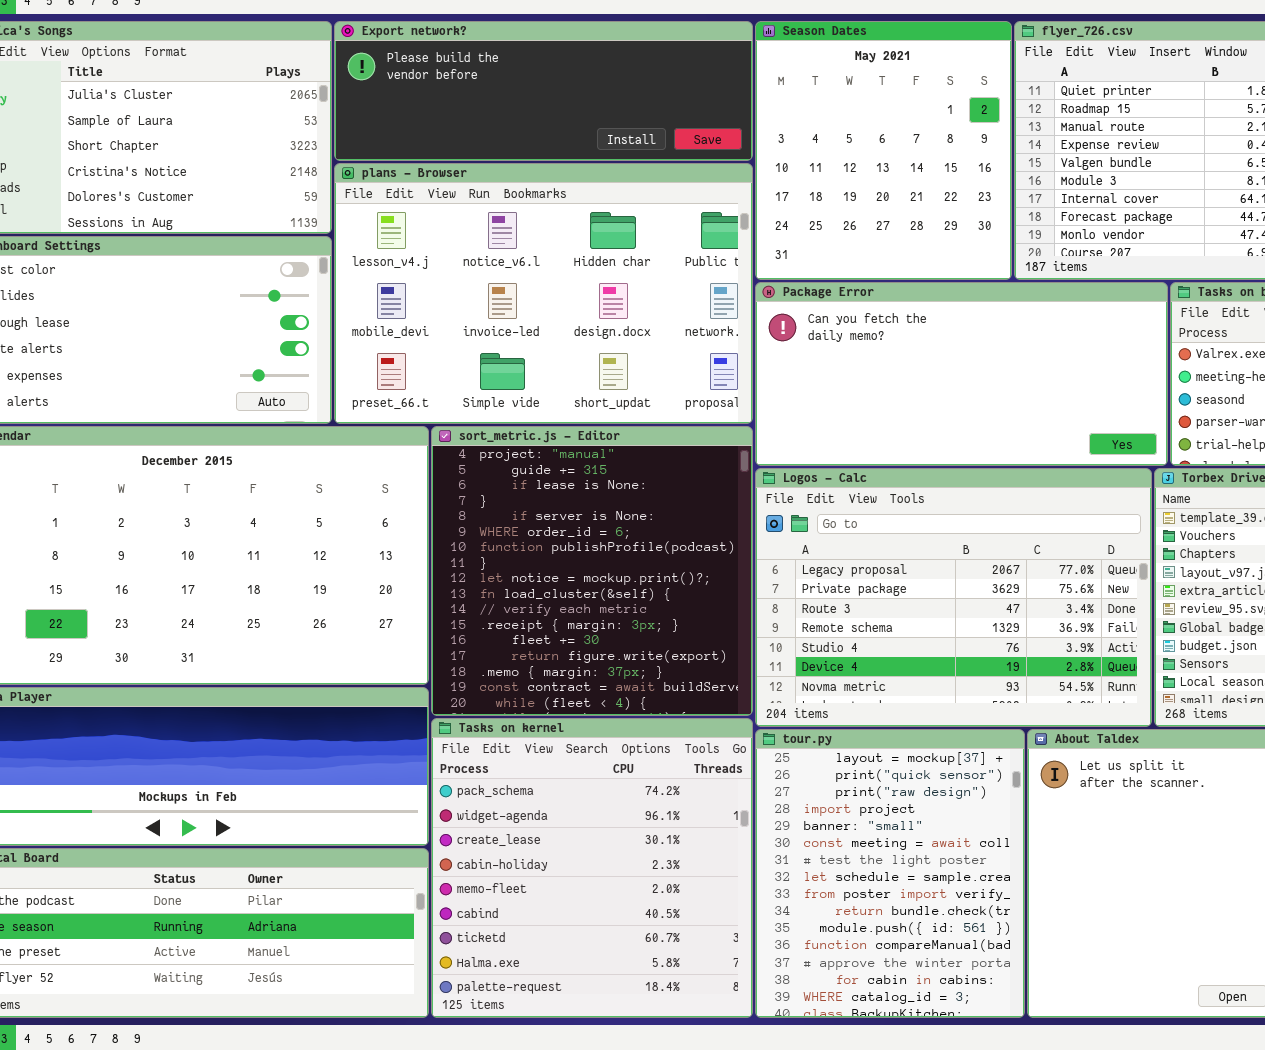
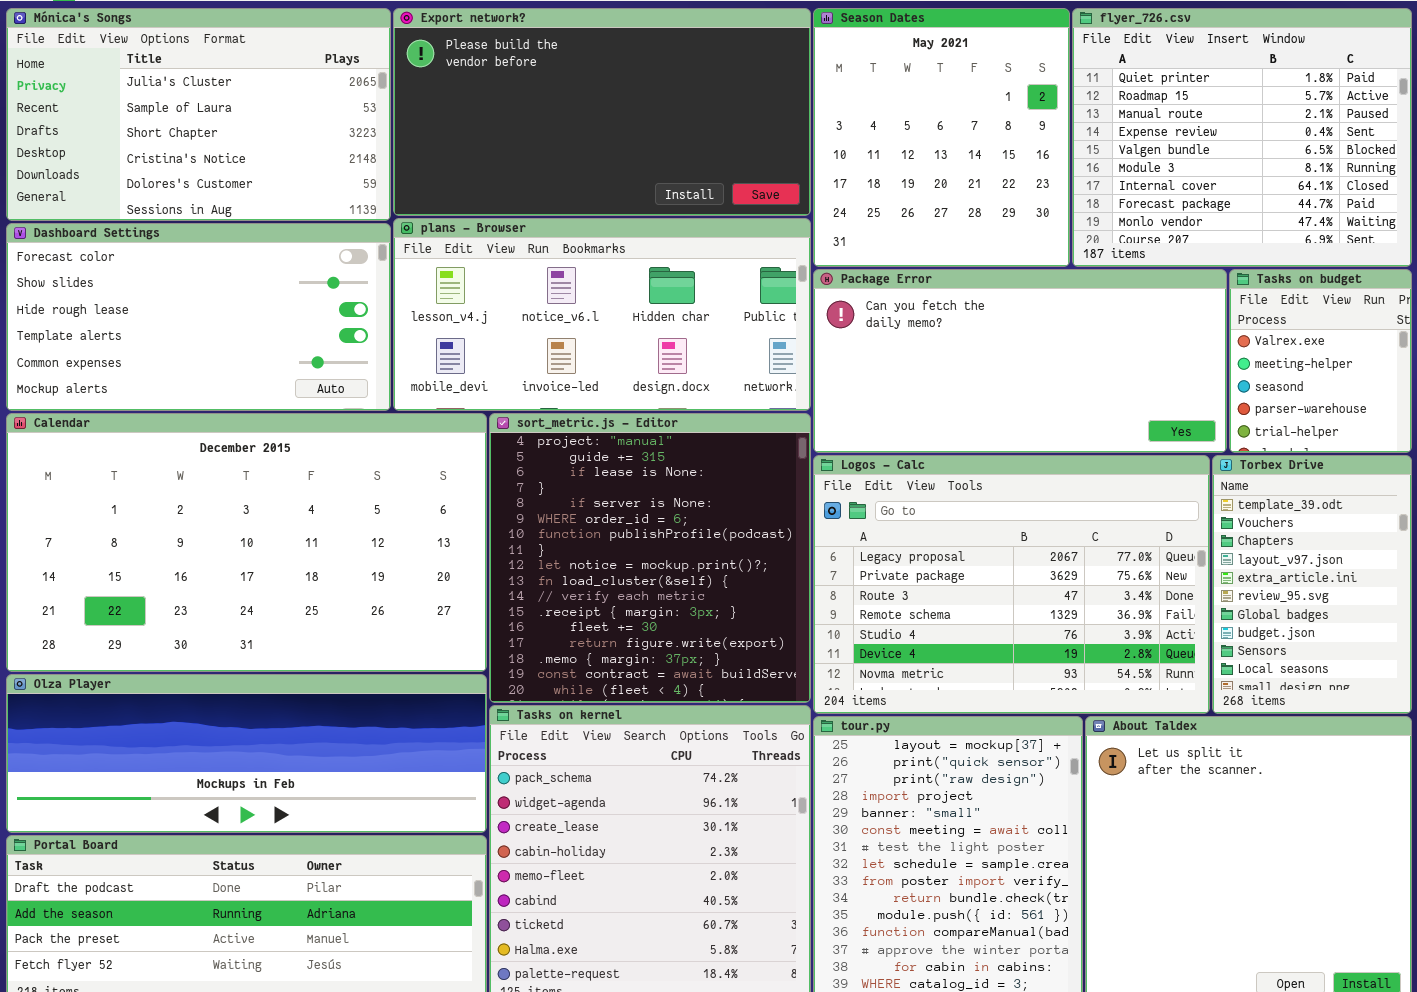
Export network?: [334,21,753,161] -> [393,8,811,216], resized
plans - Browser: [334,163,753,424] -> [393,218,811,411], resized

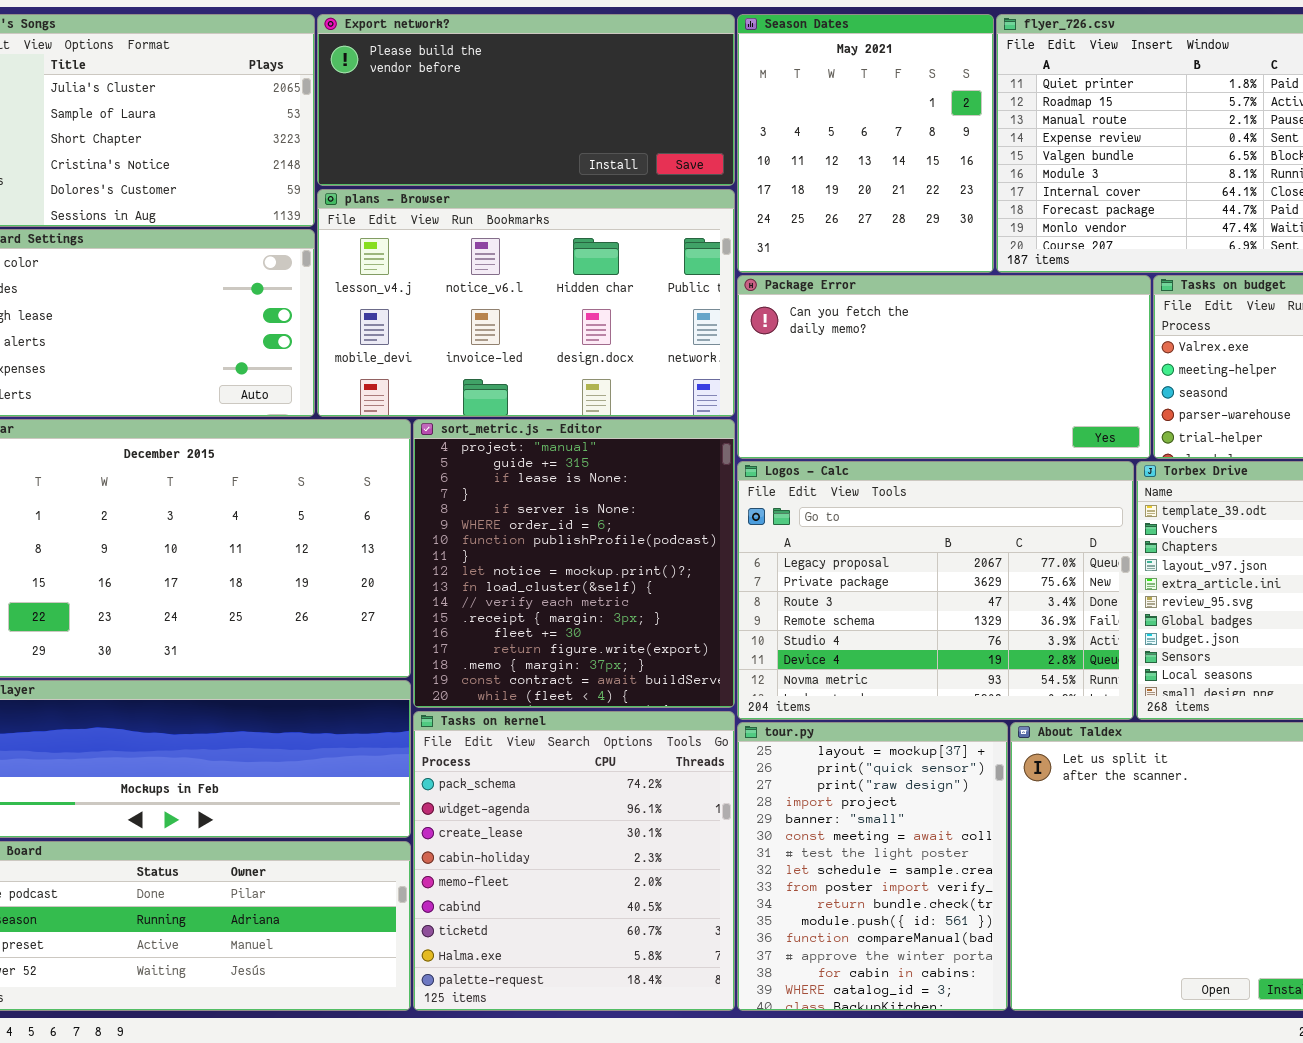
Export network?: [393,8,811,216] -> [317,14,735,186], resized
plans - Browser: [393,218,811,411] -> [317,189,735,417], resized

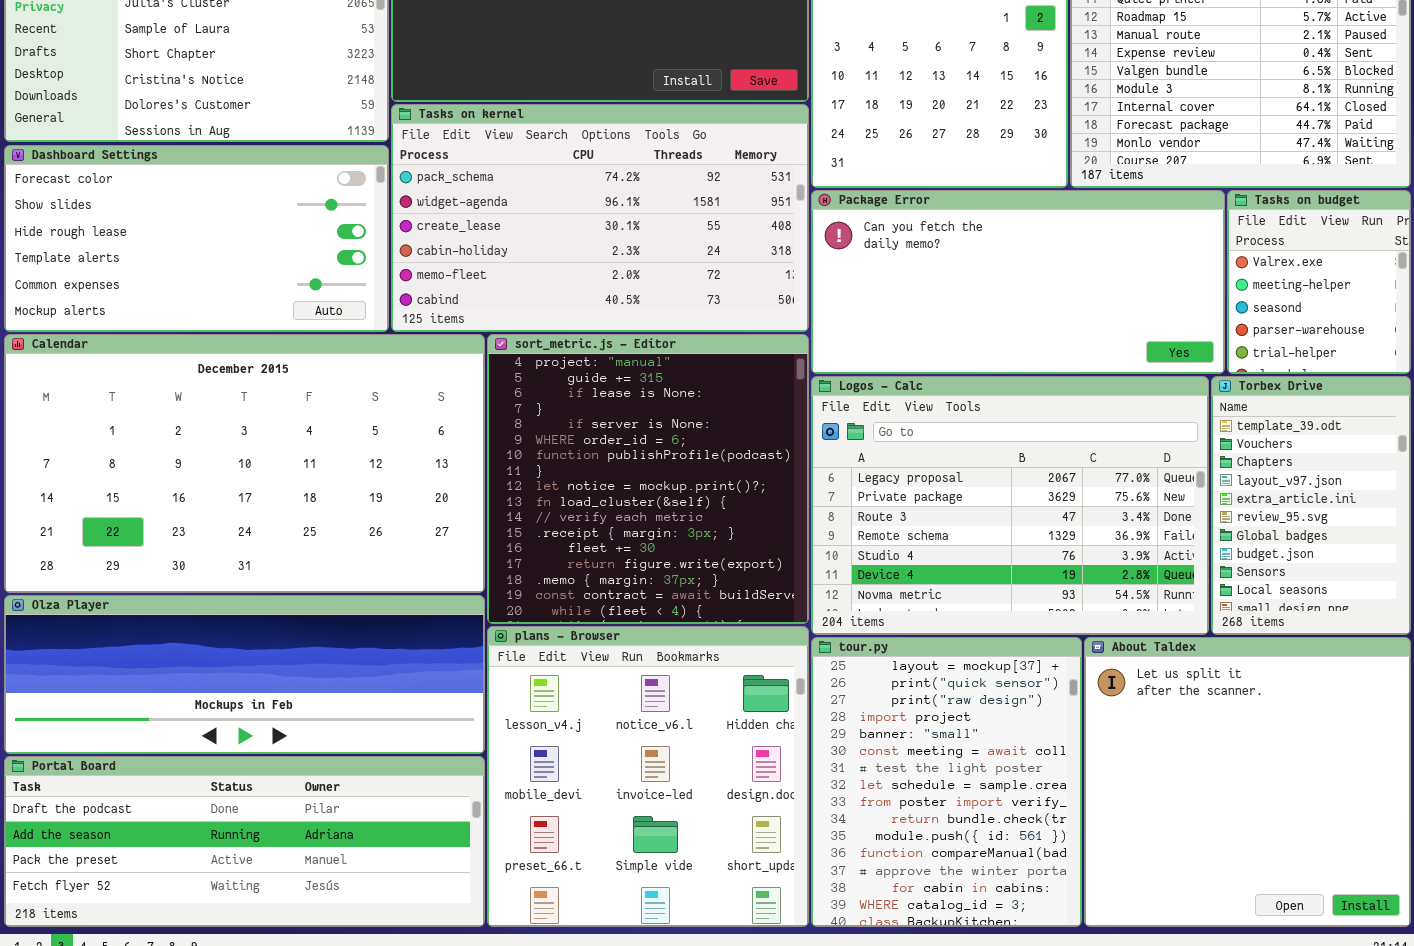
plans - Browser: [317,189,735,417] -> [487,626,809,927], moved, resized
Tasks on kernel: [413,711,735,1011] -> [391,104,809,332], moved, resized

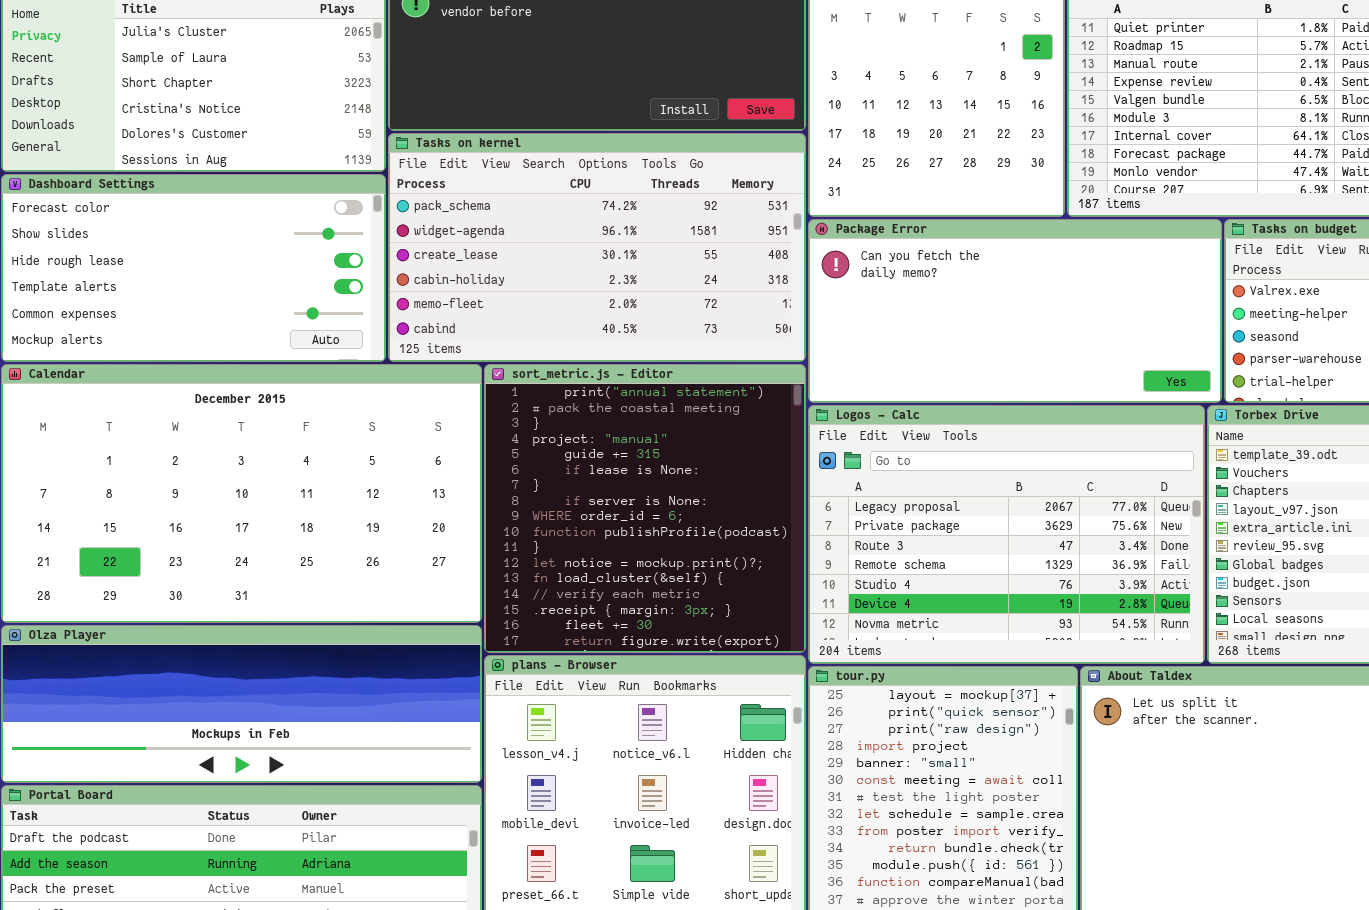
sort_metric.js - Editor: [487,334,809,624] -> [484,364,806,653], scrolled up 3 rows

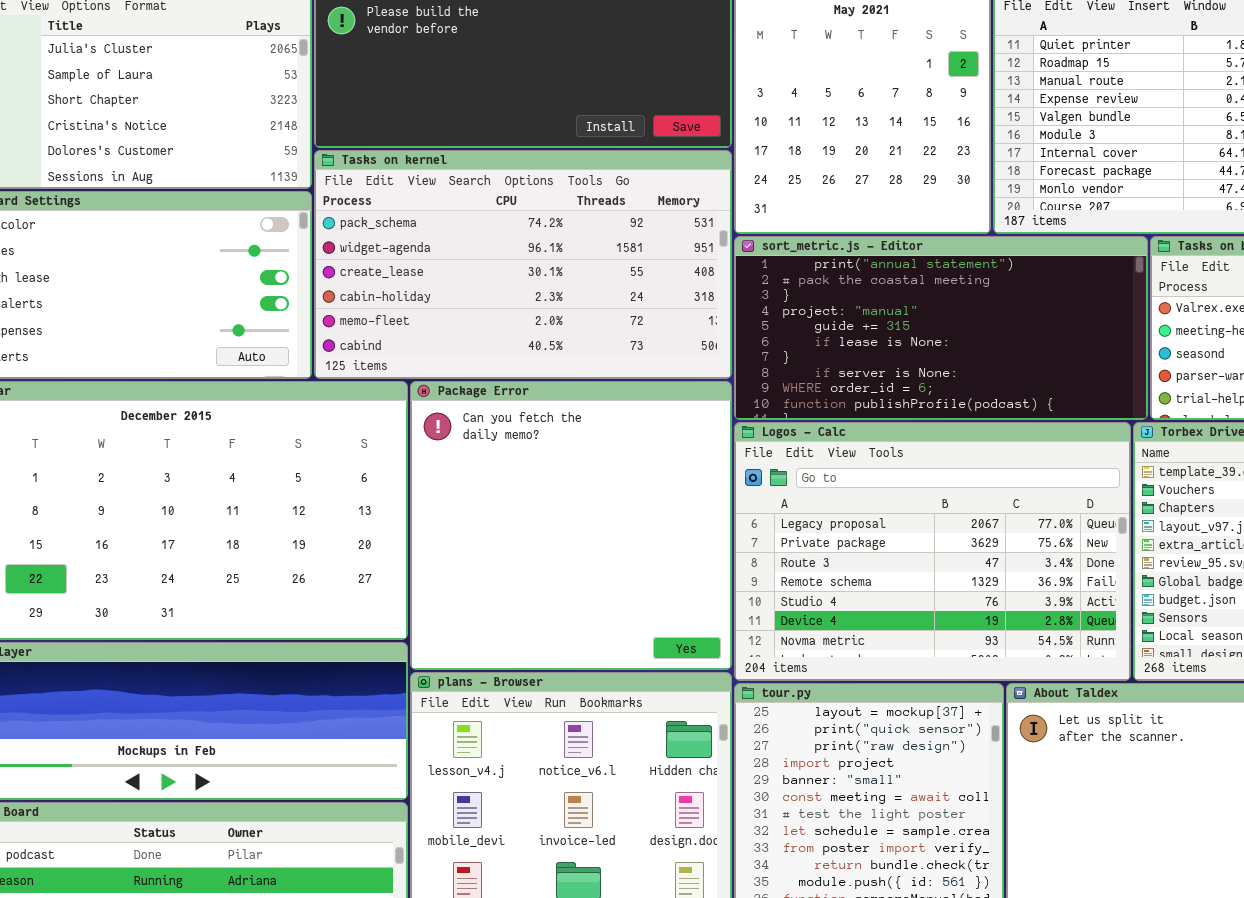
Package Error: [808,219,1222,403] -> [410,381,732,670], moved, resized
sort_metric.js - Editor: [484,364,806,653] -> [734,236,1148,420], moved, resized

